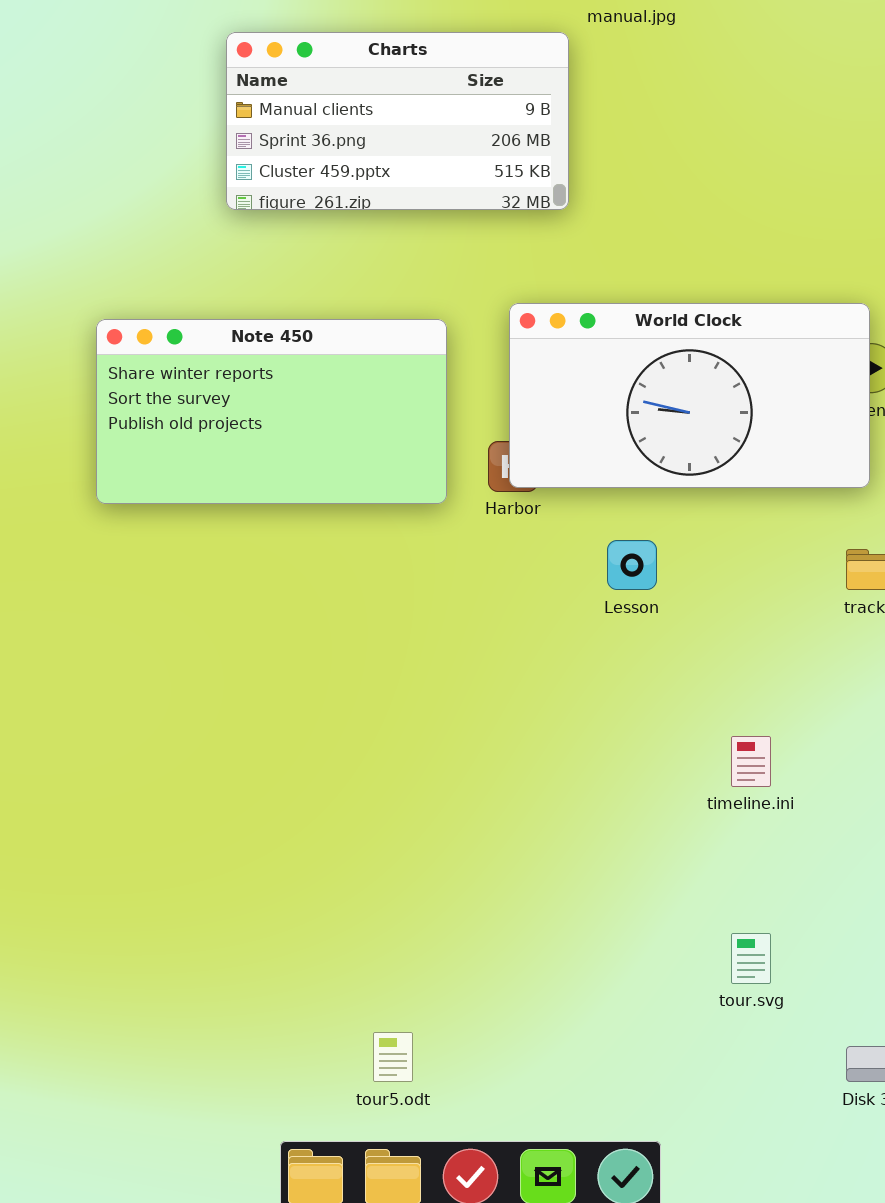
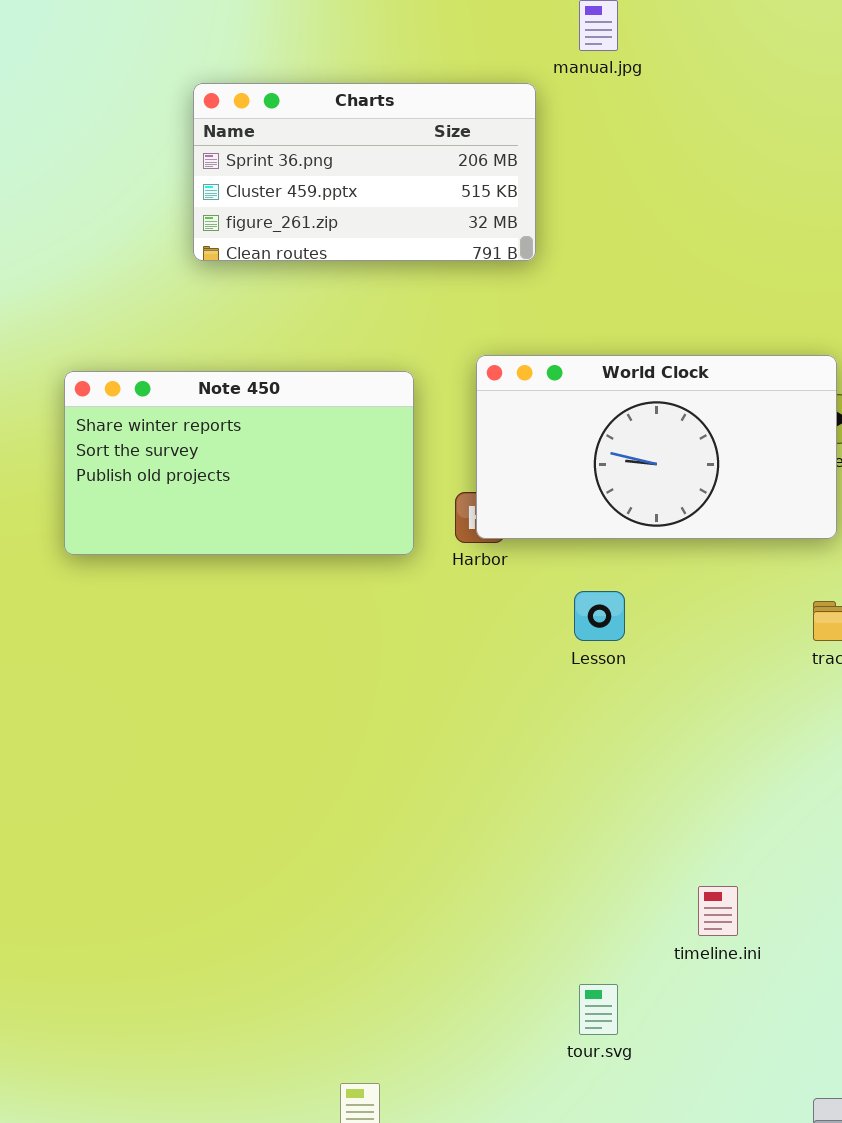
Charts: [226,32,569,210] -> [193,83,536,261], scrolled down 1 row
timeline.ini: [731,736,771,787] -> [698,886,738,936], moved
tour.svg: [731,933,771,984] -> [579,984,618,1035], moved

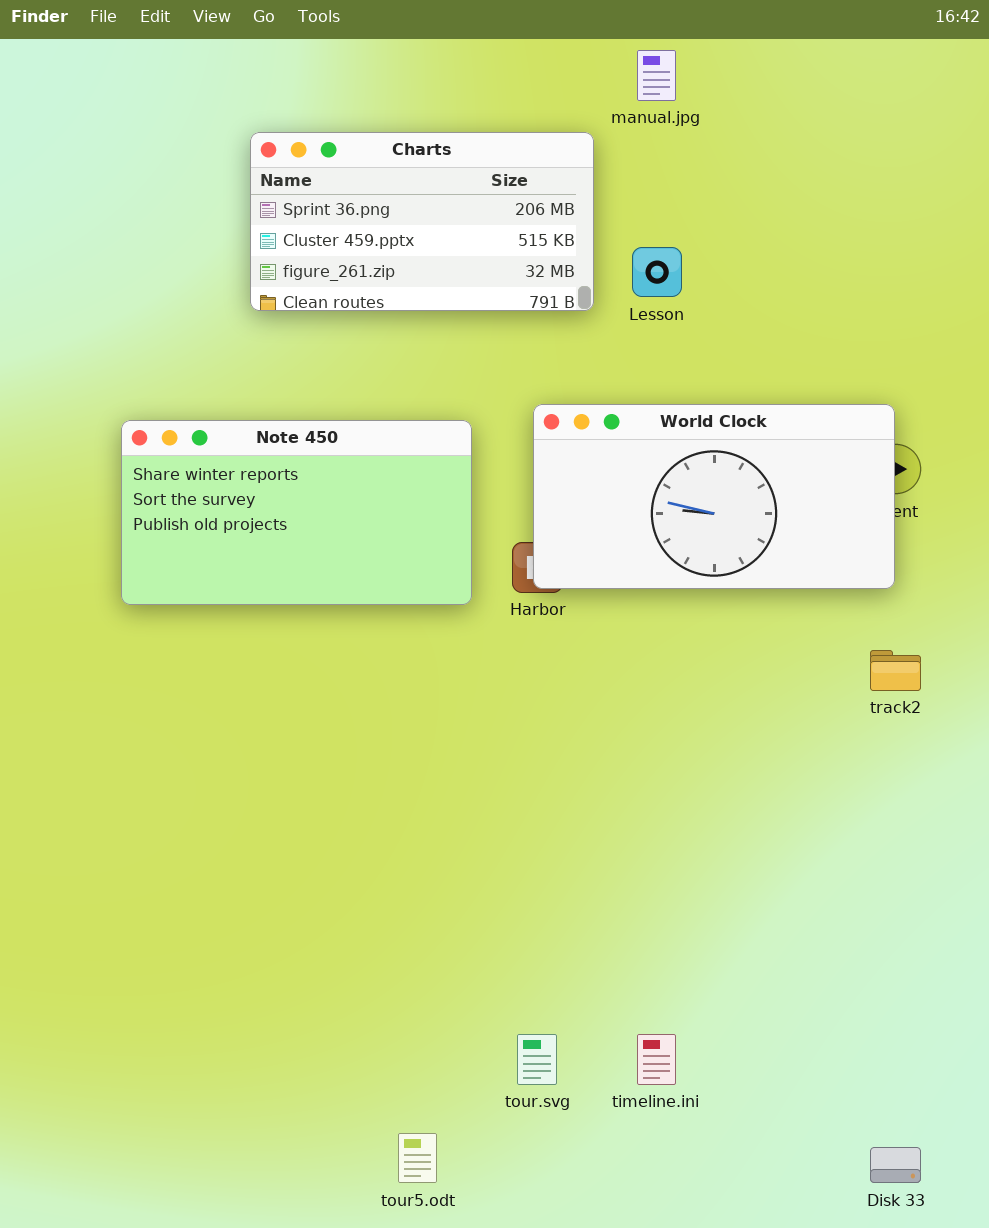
Lesson: [574,591,625,641] -> [632,247,682,297], moved
timeline.ini: [698,886,738,936] -> [637,1034,676,1085], moved
tour.svg: [579,984,618,1035] -> [517,1034,557,1085], moved

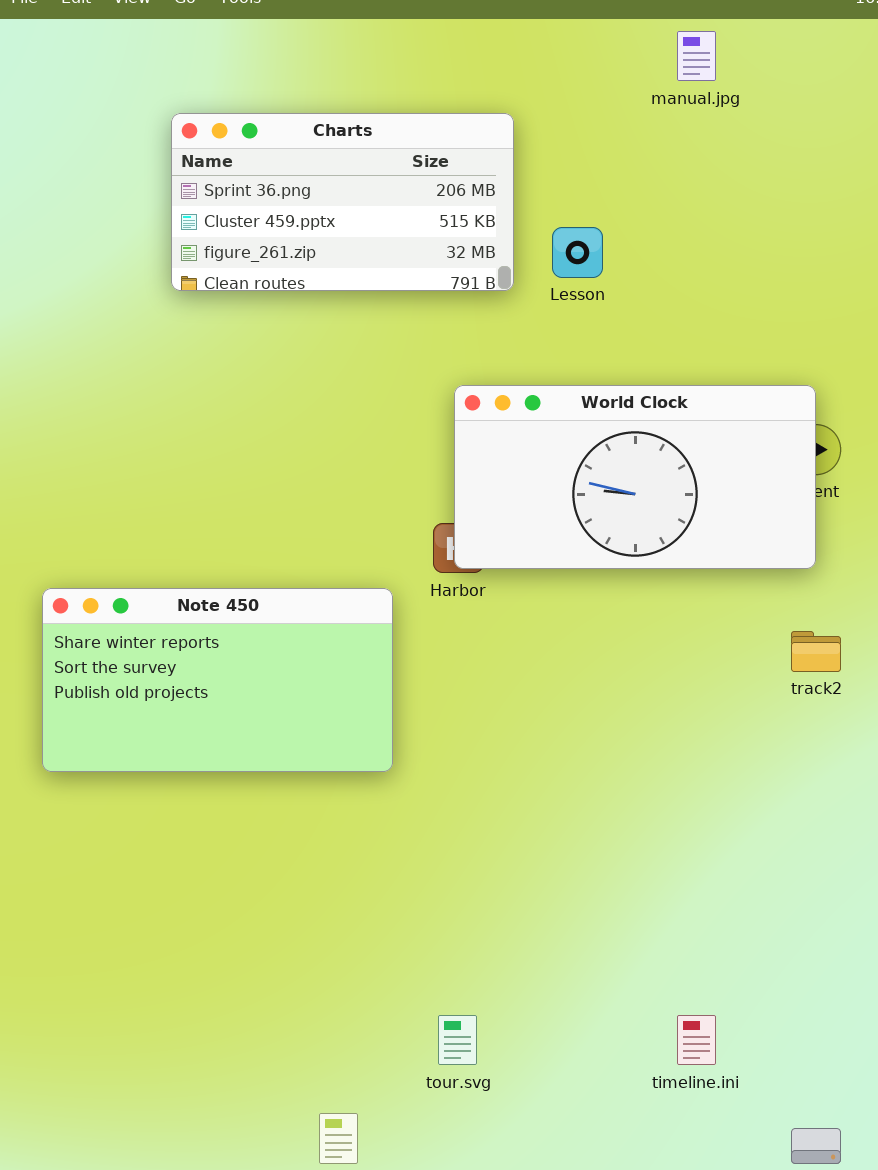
manual.jpg: [637,50,676,101] -> [677,31,716,81], moved
Note 450: [121,420,472,605] -> [42,588,393,772], moved
timeline.ini: [637,1034,676,1085] -> [677,1015,716,1065], moved

